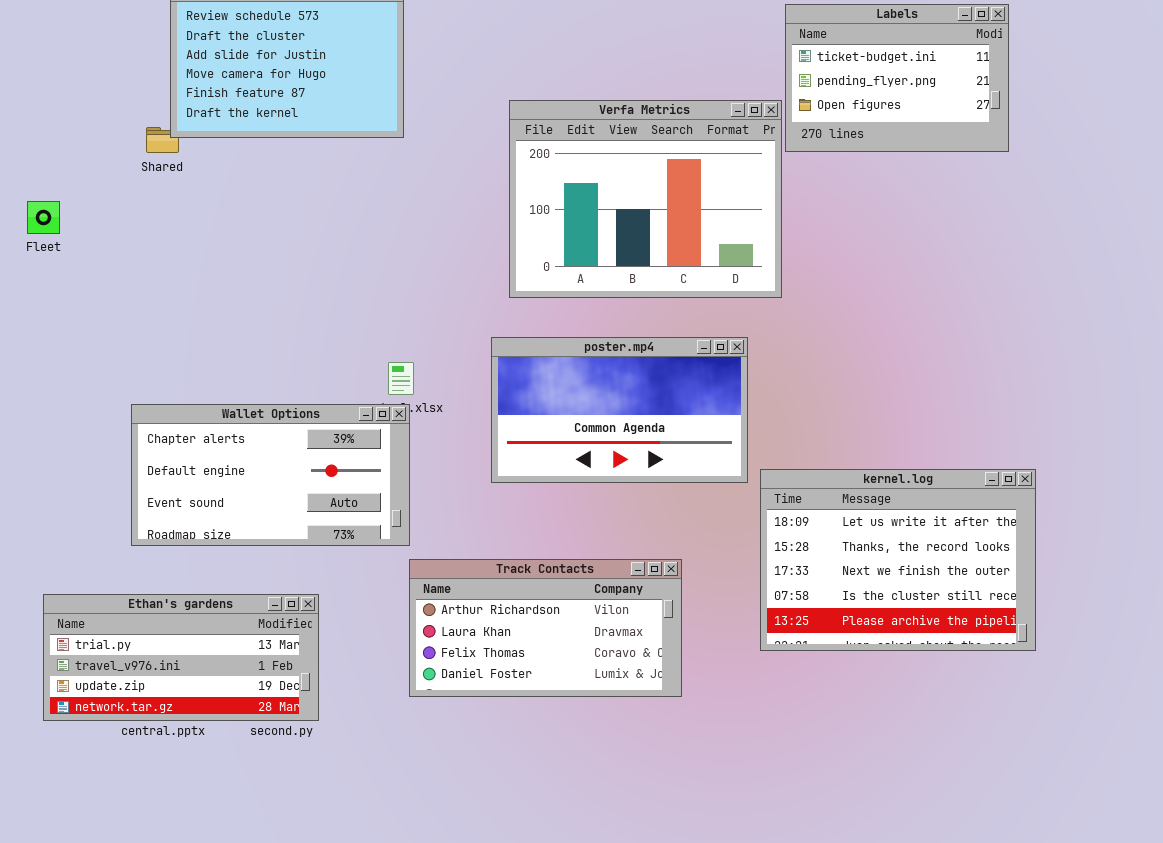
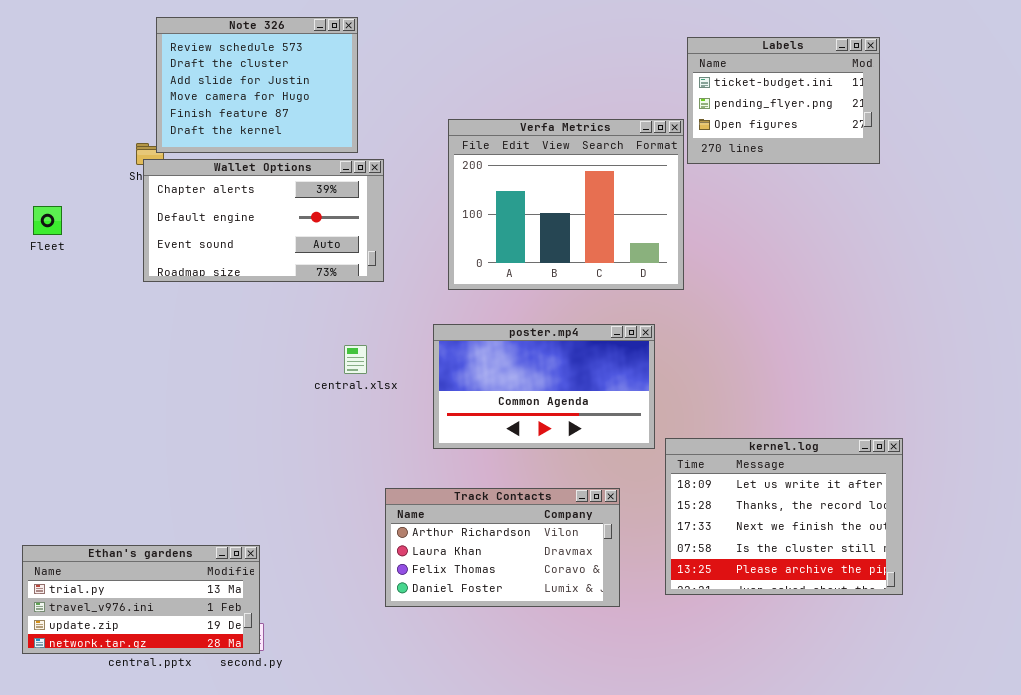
Wallet Options: [131,404,410,546] -> [143,159,384,282], moved
Track Contacts: [409,559,682,697] -> [385,488,620,607], moved
Ethan's gardens: [43,594,319,721] -> [22,545,260,654], moved

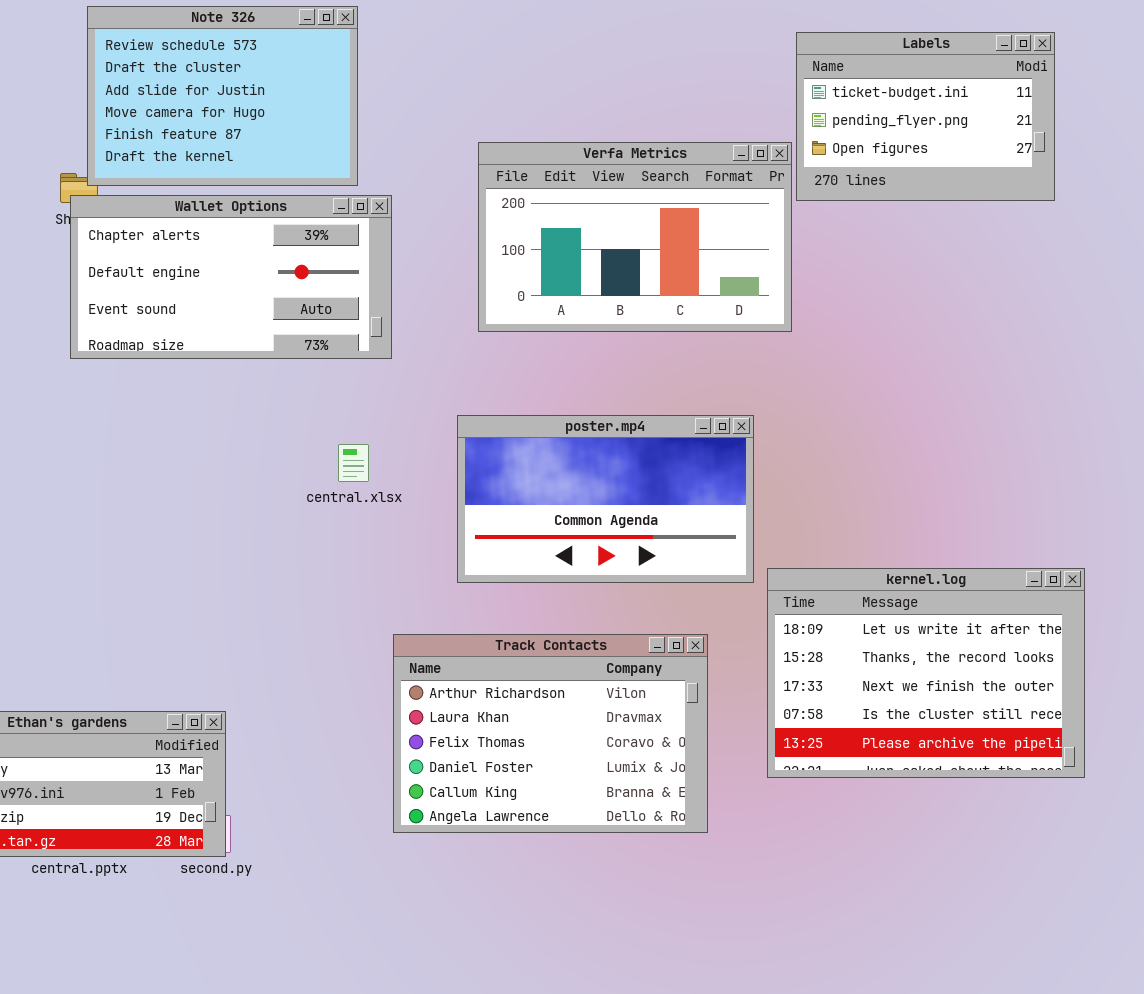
Verfa Metrics: [448,119,684,290] -> [478,142,792,332], resized
Track Contacts: [385,488,620,607] -> [393,634,708,833], resized

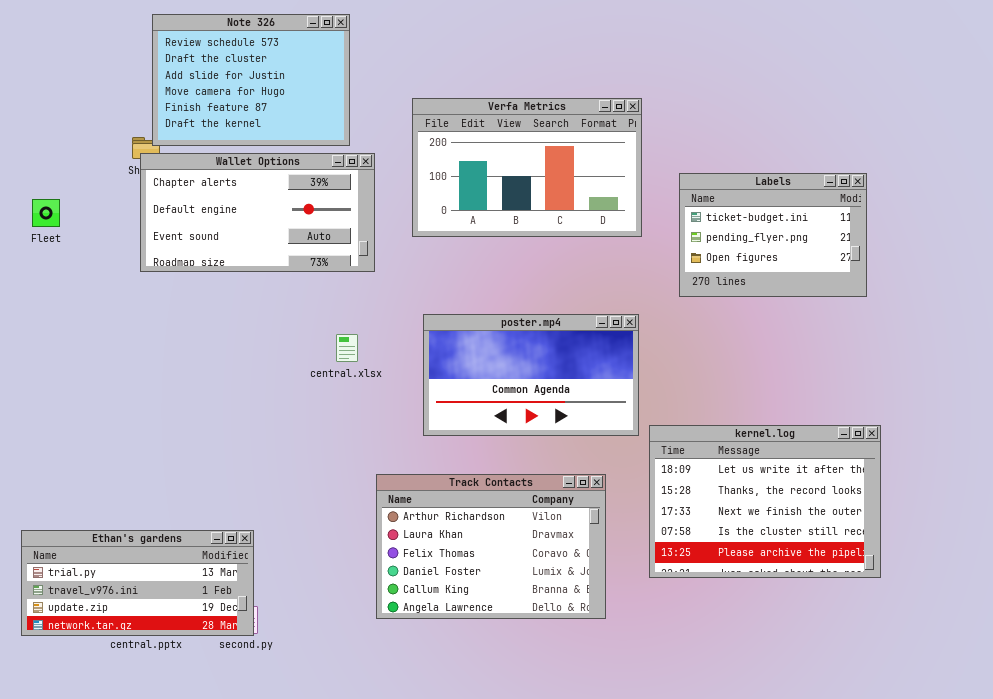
Labels: [796,32,1055,201] -> [679,173,867,297], moved
Verfa Metrics: [478,142,792,332] -> [412,98,642,237], moved

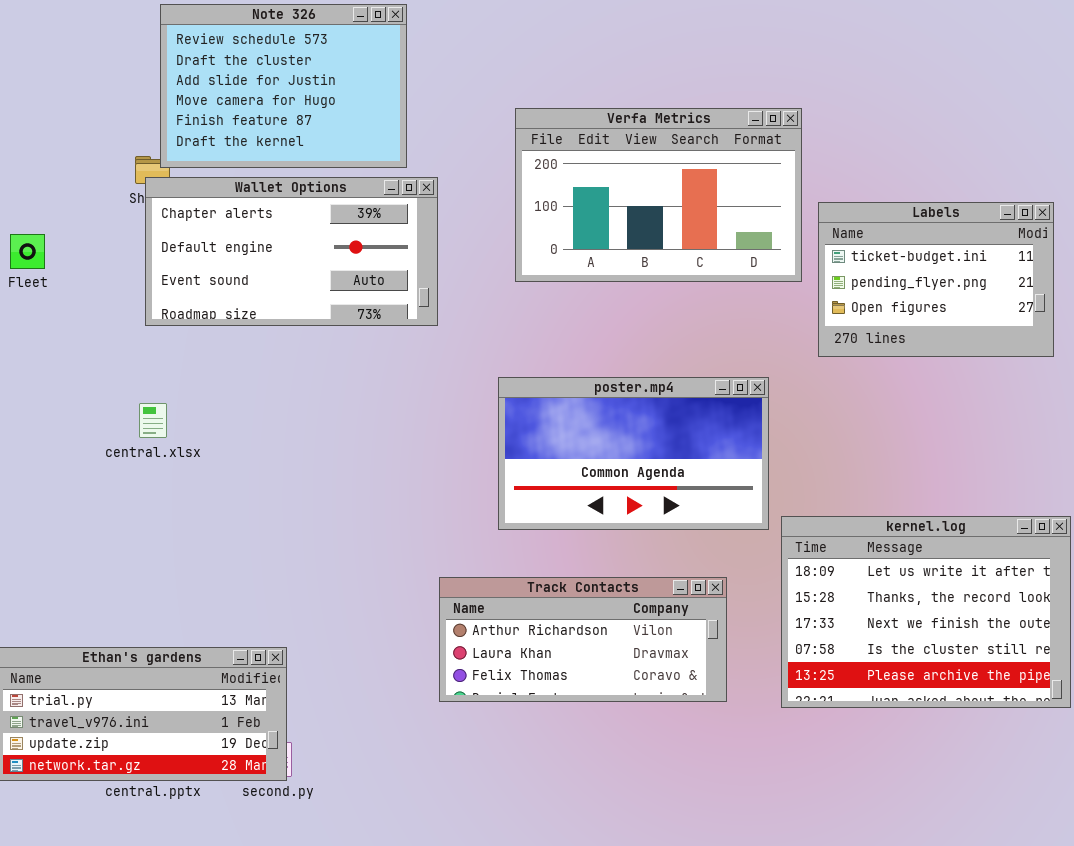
Verfa Metrics: [412,98,642,237] -> [515,108,802,282], moved
central.xlsx: [336,334,358,362] -> [139,403,167,438], moved
Track Contacts: [376,474,606,619] -> [439,577,727,702], resized

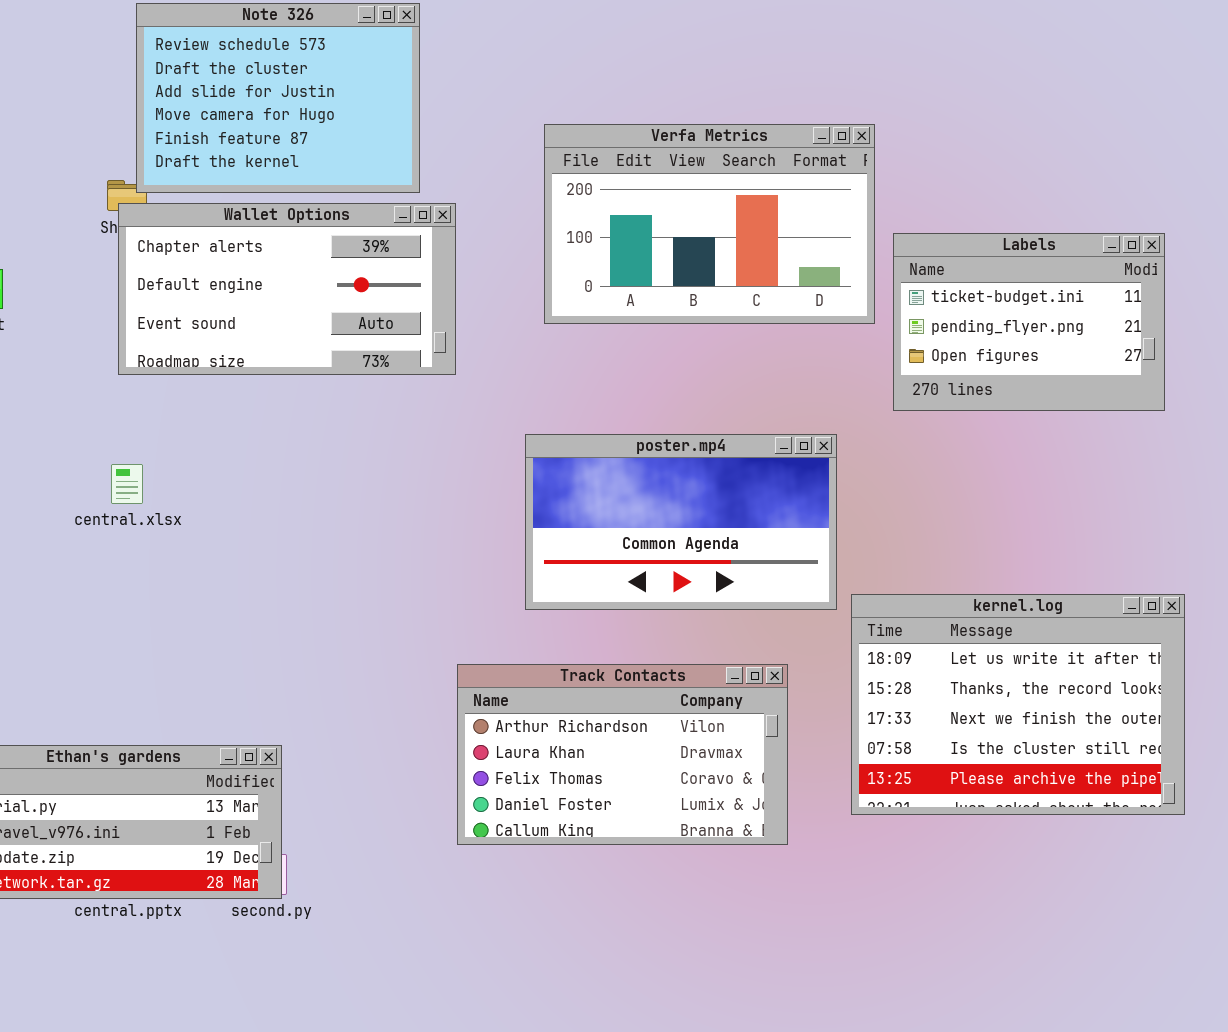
Track Contacts: [439,577,727,702] -> [457,664,788,845], resized

